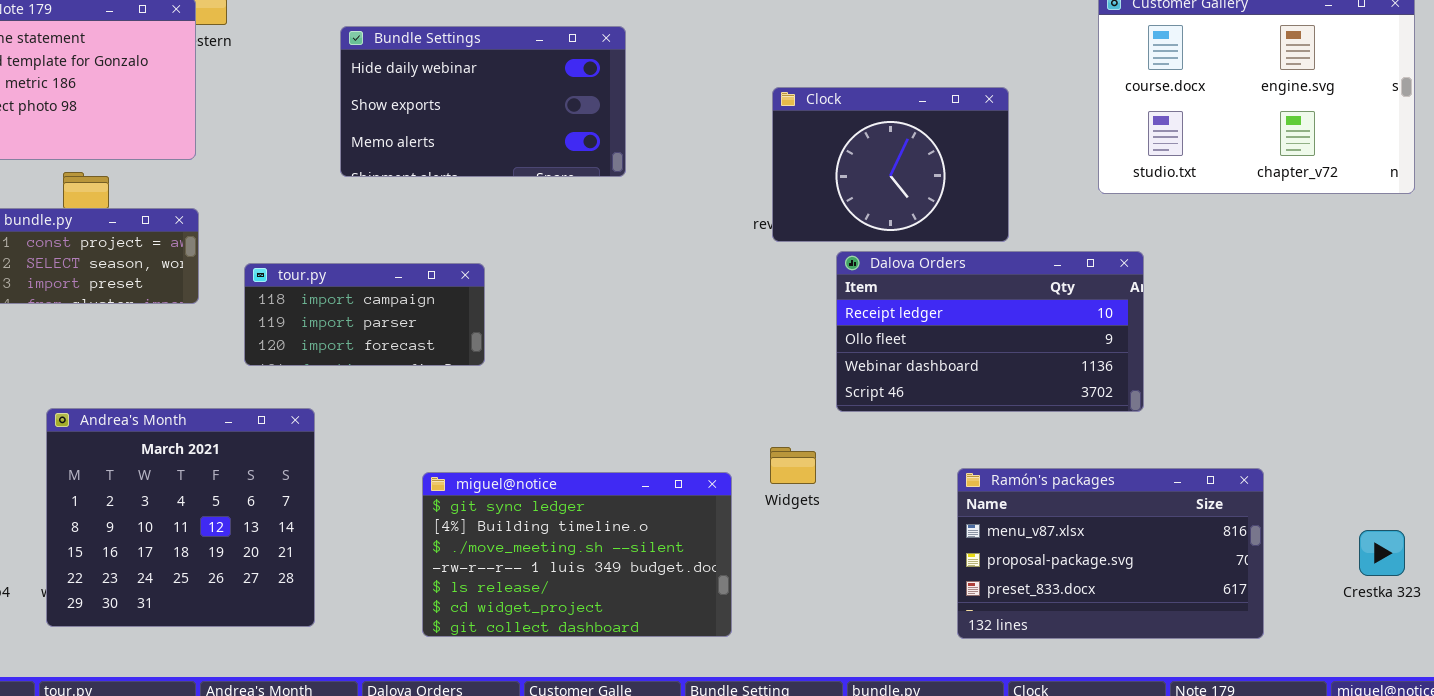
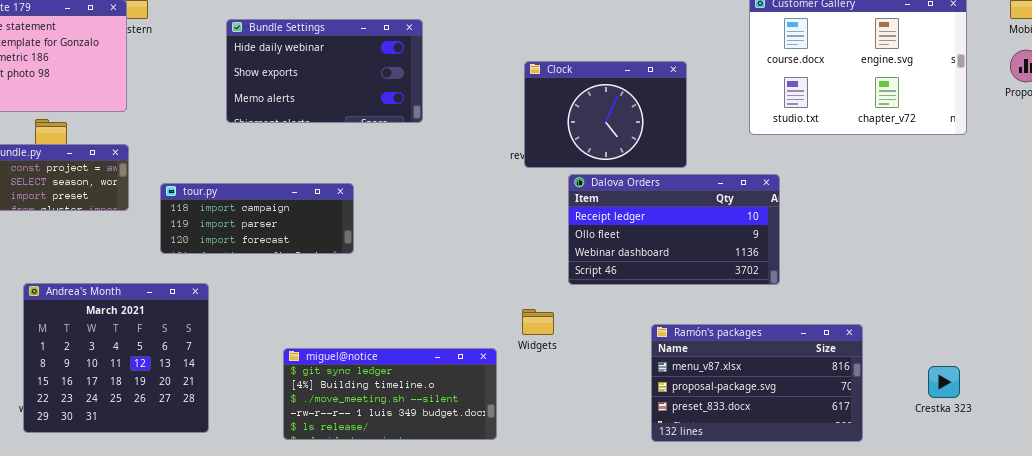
tour.py: [244,263,485,366] -> [160,183,354,254], resized
miguel@notice: [422,472,732,637] -> [283,348,497,440], resized

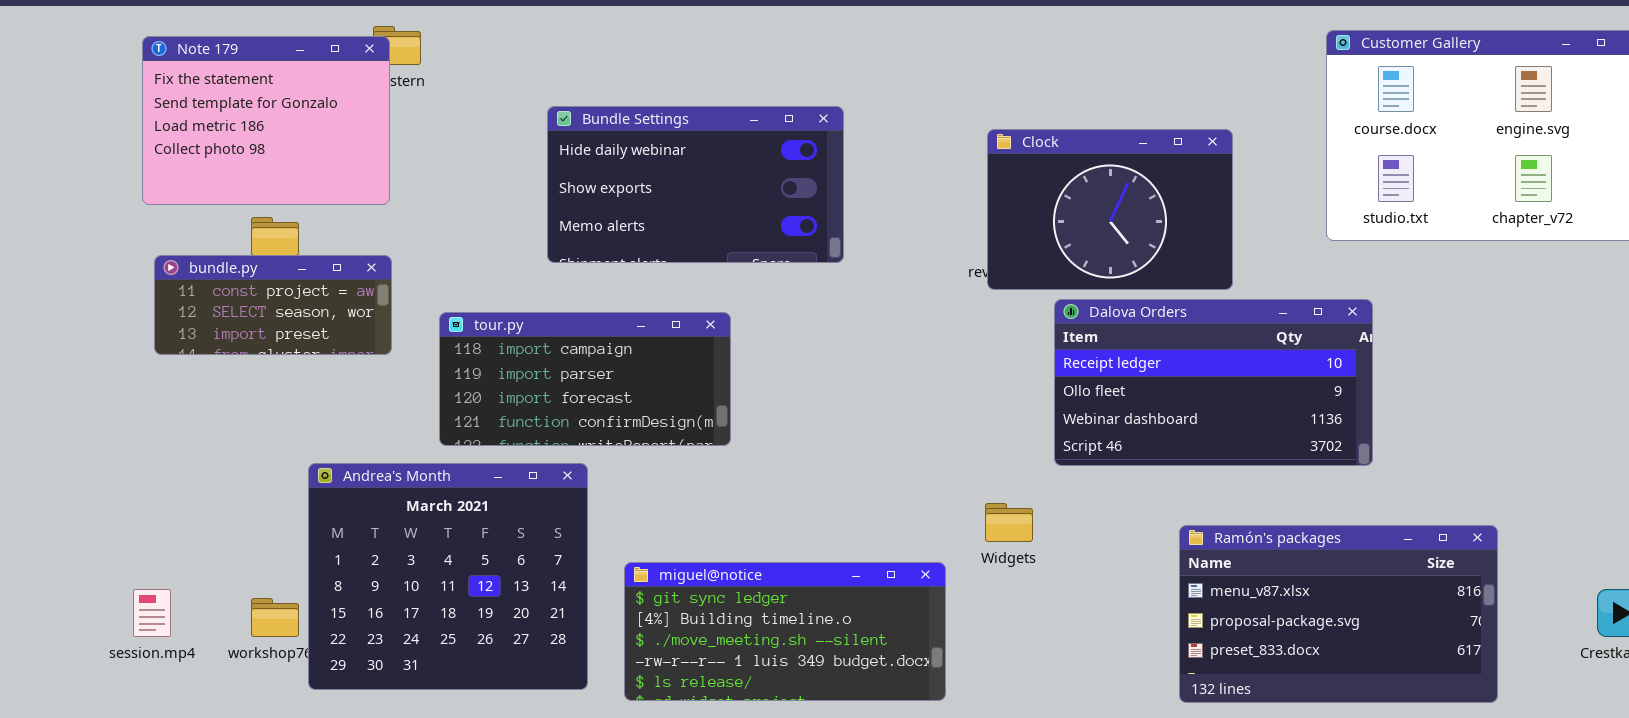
Bundle Settings: [226,19,423,123] -> [547,106,844,263], moved
tour.py: [160,183,354,254] -> [439,312,731,446], resized
Andrea's Month: [23,283,209,433] -> [308,463,588,690], moved

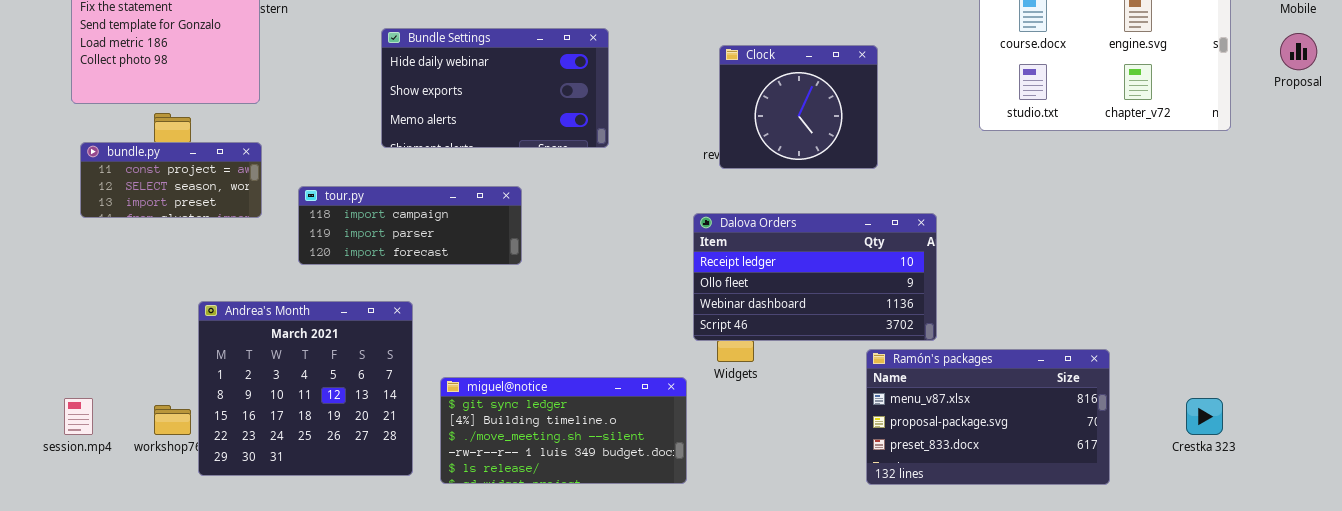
Clock: [987,129,1233,290] -> [719,45,878,169], resized
Dalova Orders: [1054,299,1373,466] -> [693,213,937,341], moved
tour.py: [439,312,731,446] -> [298,186,522,265], resized

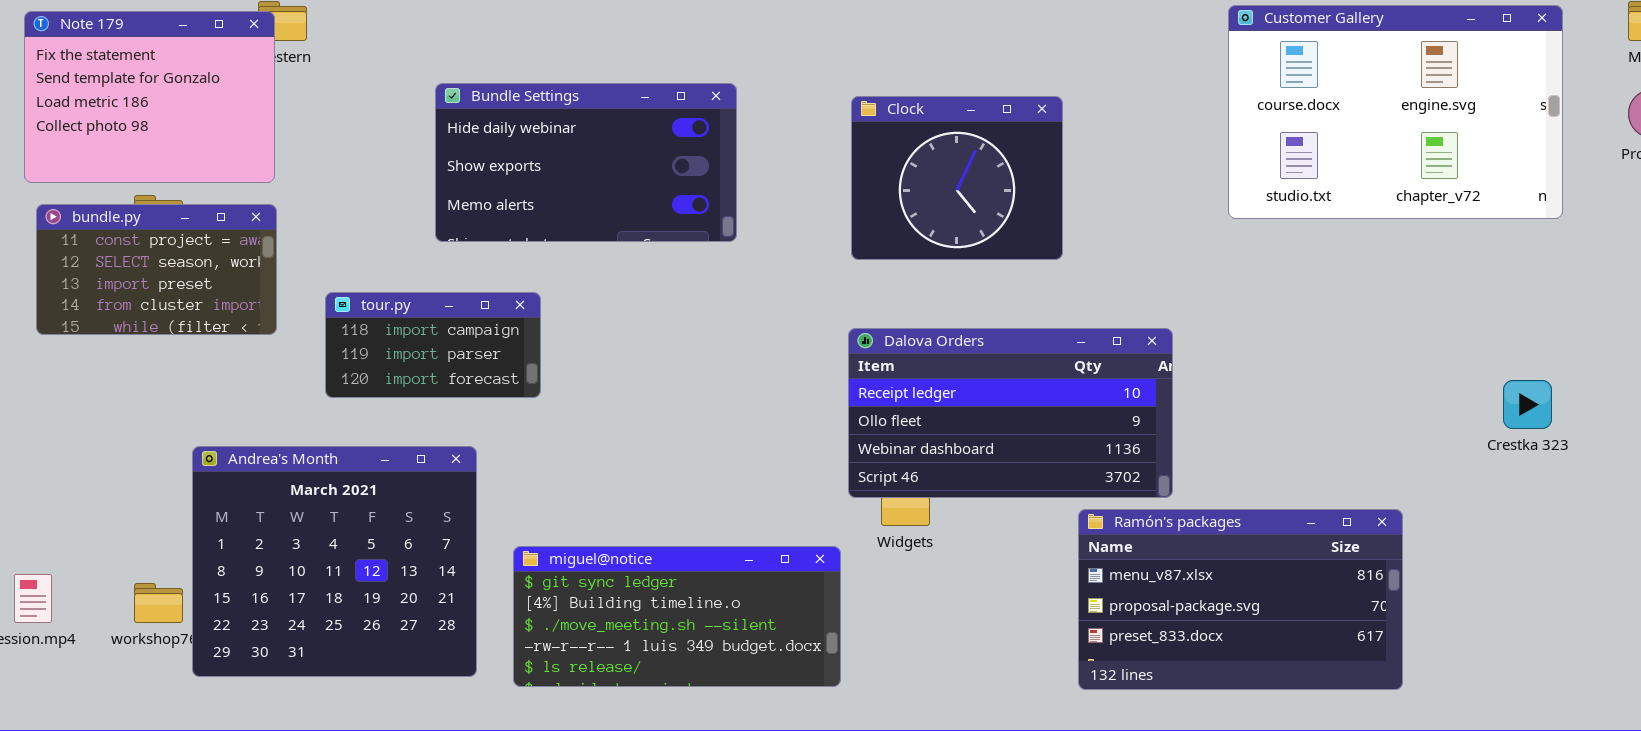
Clock: [719,45,878,169] -> [851,96,1063,260], moved
bundle.py: [80,142,262,218] -> [36,204,277,335], resized
tour.py: [298,186,522,265] -> [325,292,541,398], resized
Crestka 323: [1186,398,1223,435] -> [1503,380,1552,429], moved

